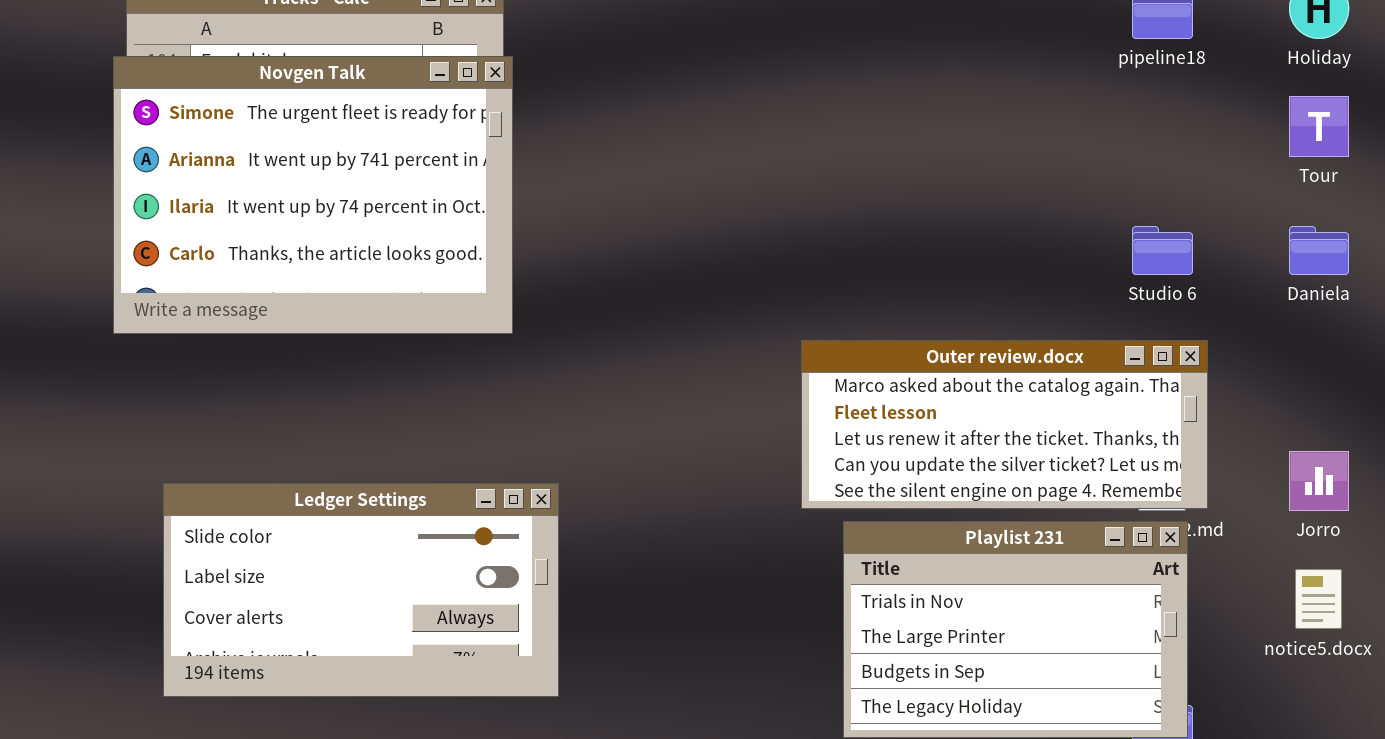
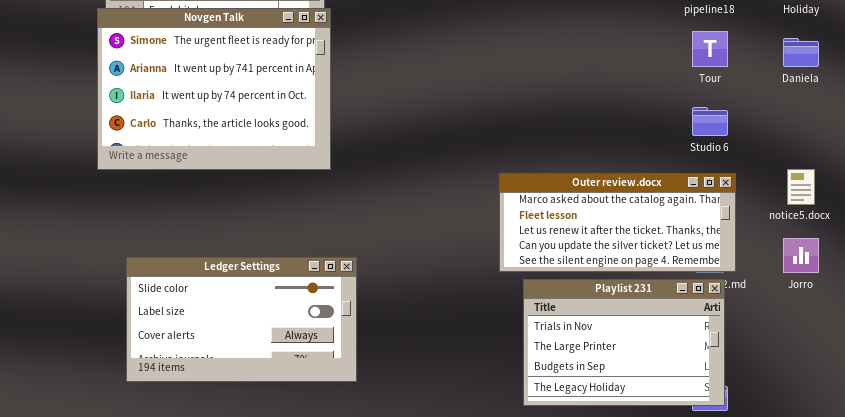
Tour: [1289,96,1349,157] -> [692,31,728,67], moved
Daniela: [1289,226,1349,275] -> [783,38,819,67], moved
notice5.docx: [1295,569,1342,629] -> [787,169,815,205], moved

